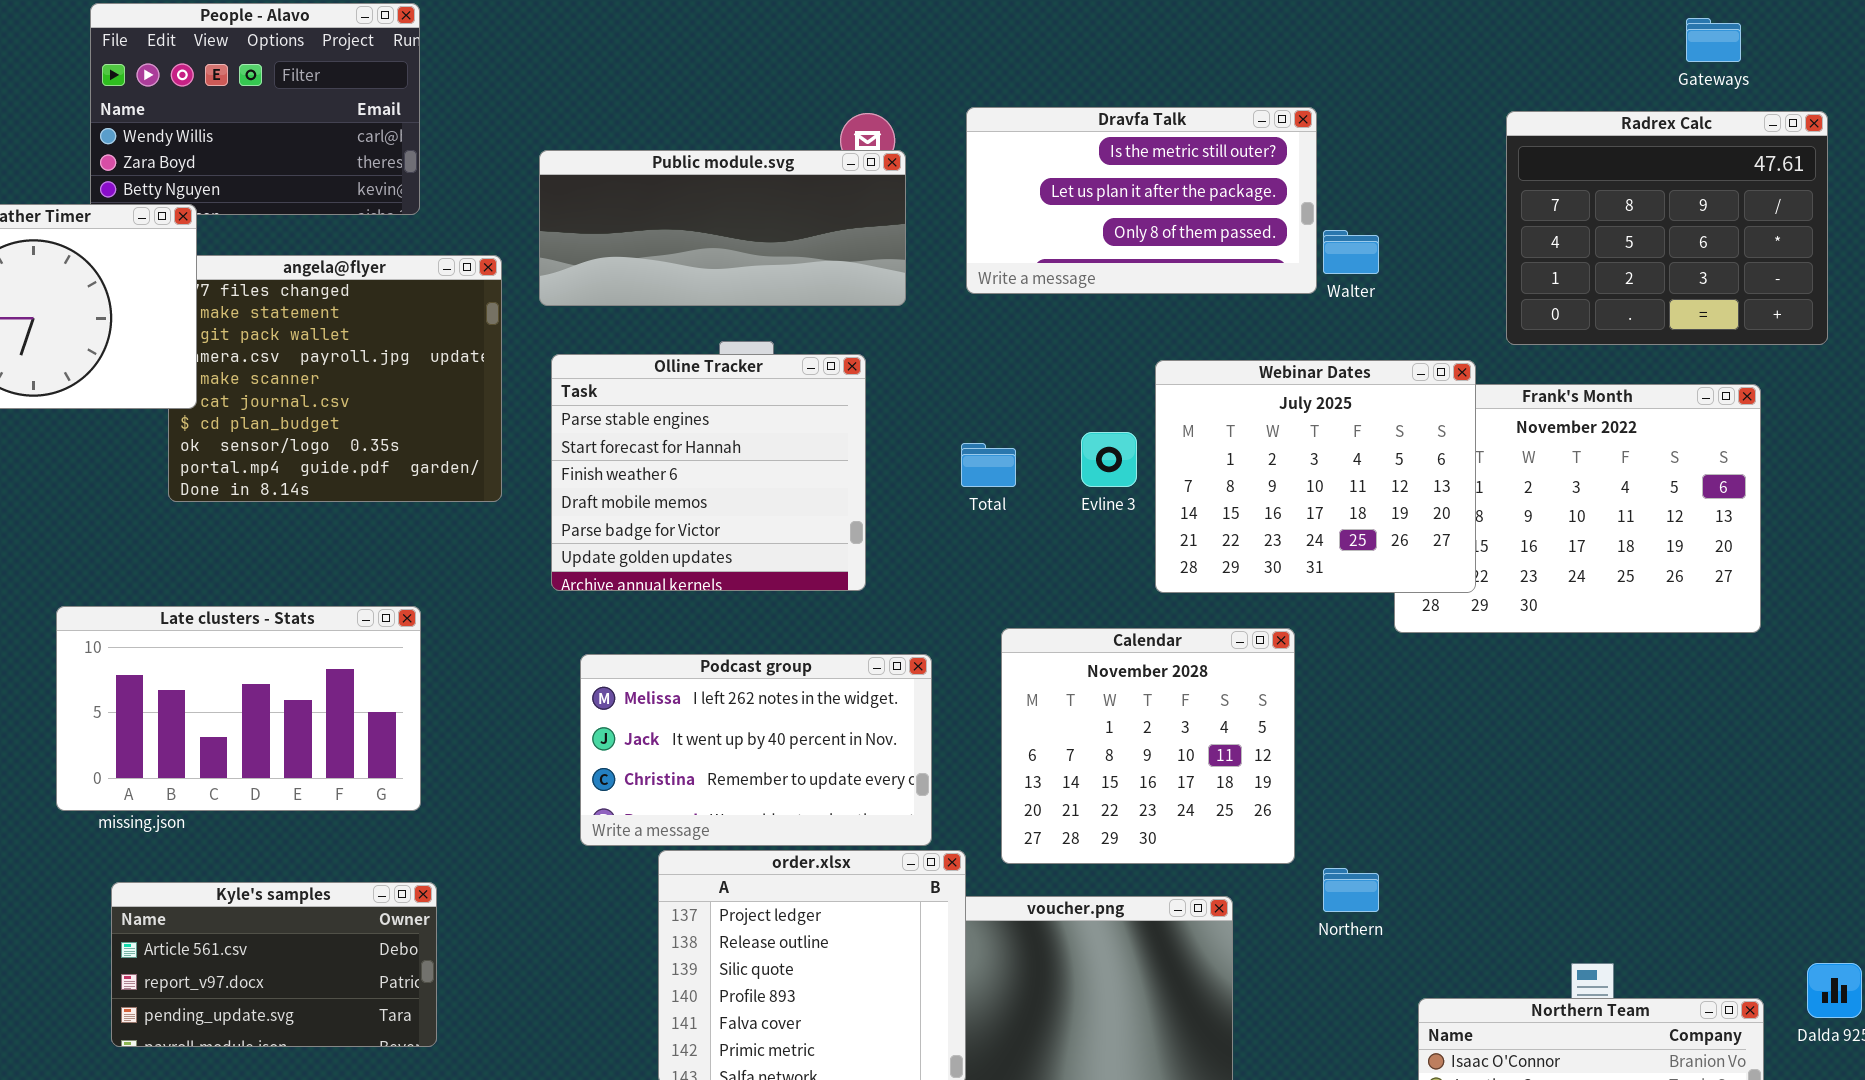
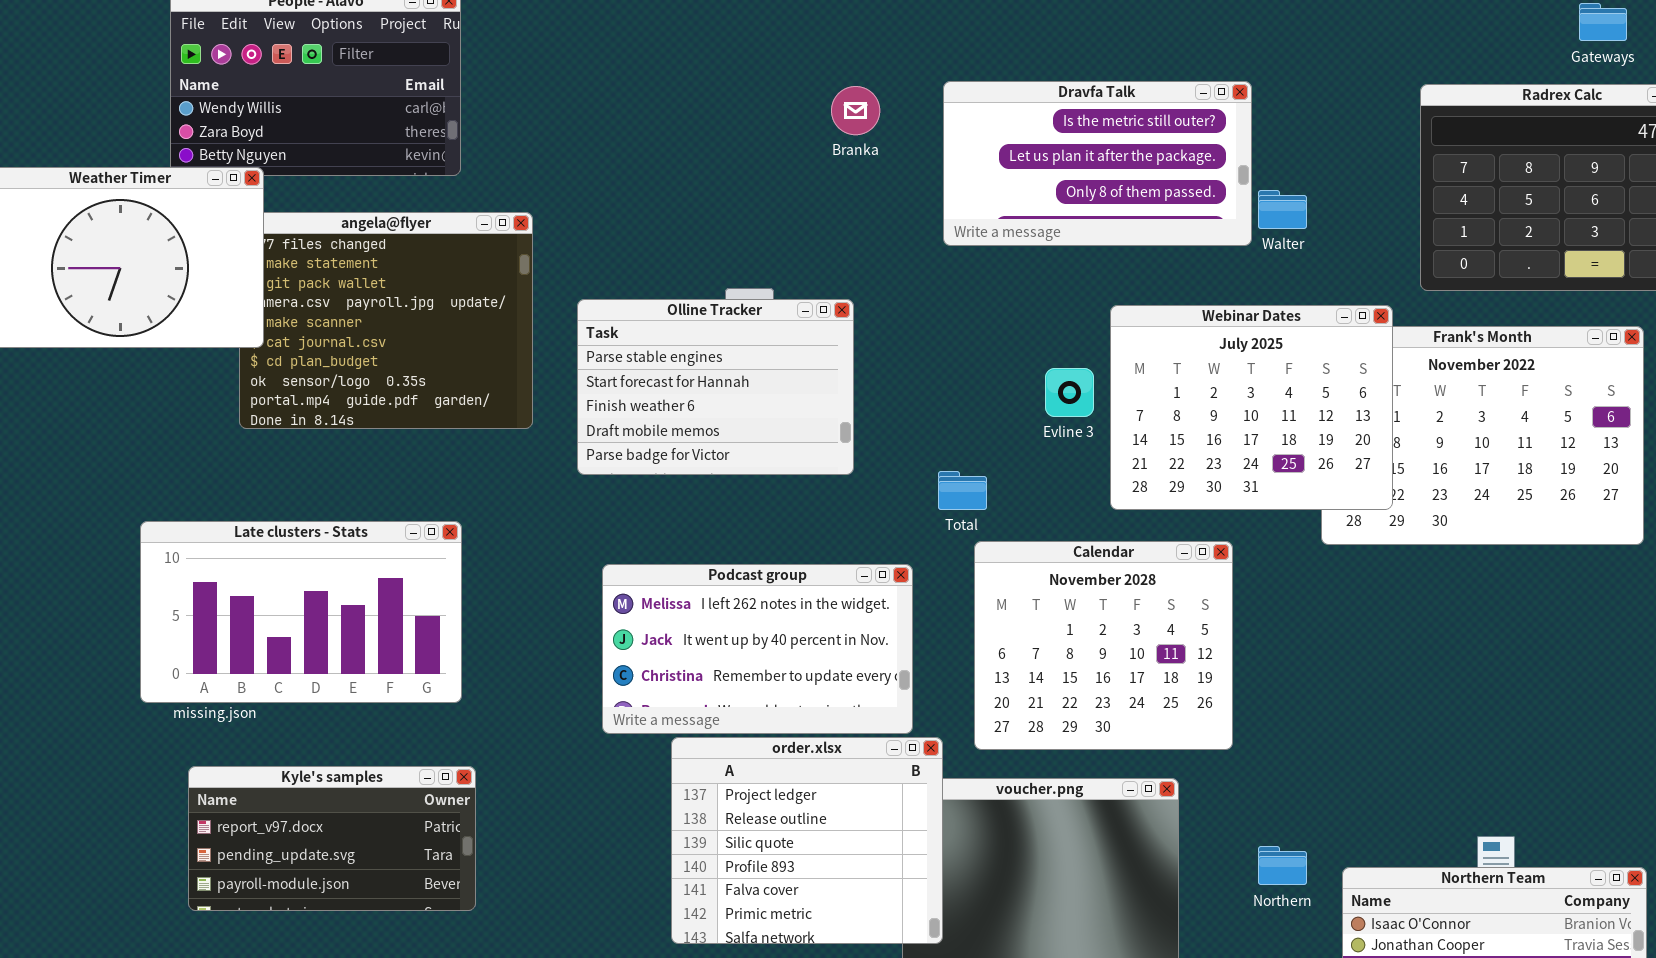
Public module.svg: [539,150,906,306] -> none, closed
Olline Tracker: [551,354,866,591] -> [577,299,854,475], resized
Total: [961,443,1016,487] -> [938,471,987,510], moved
Northern: [1323,868,1379,912] -> [1258,846,1307,885], moved
Kyle's samples: [111,882,437,1047] -> [188,766,476,911], scrolled down 1 row

